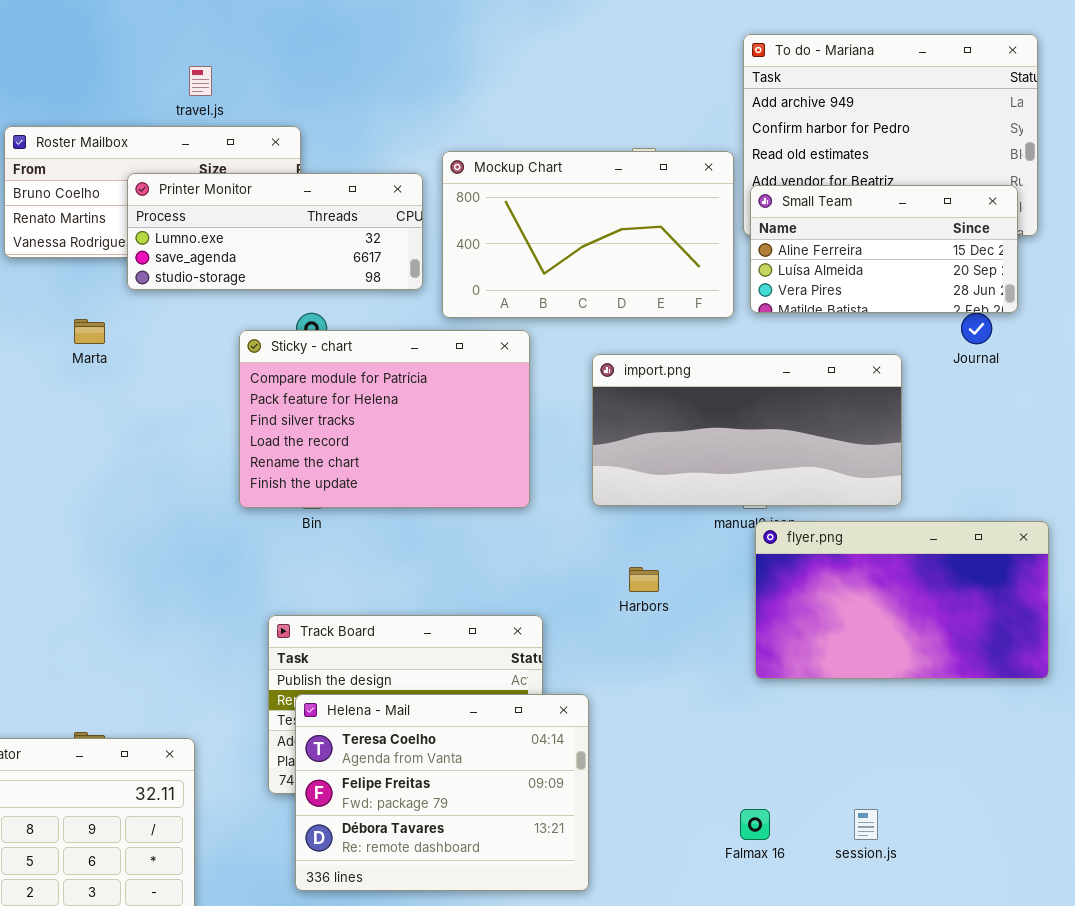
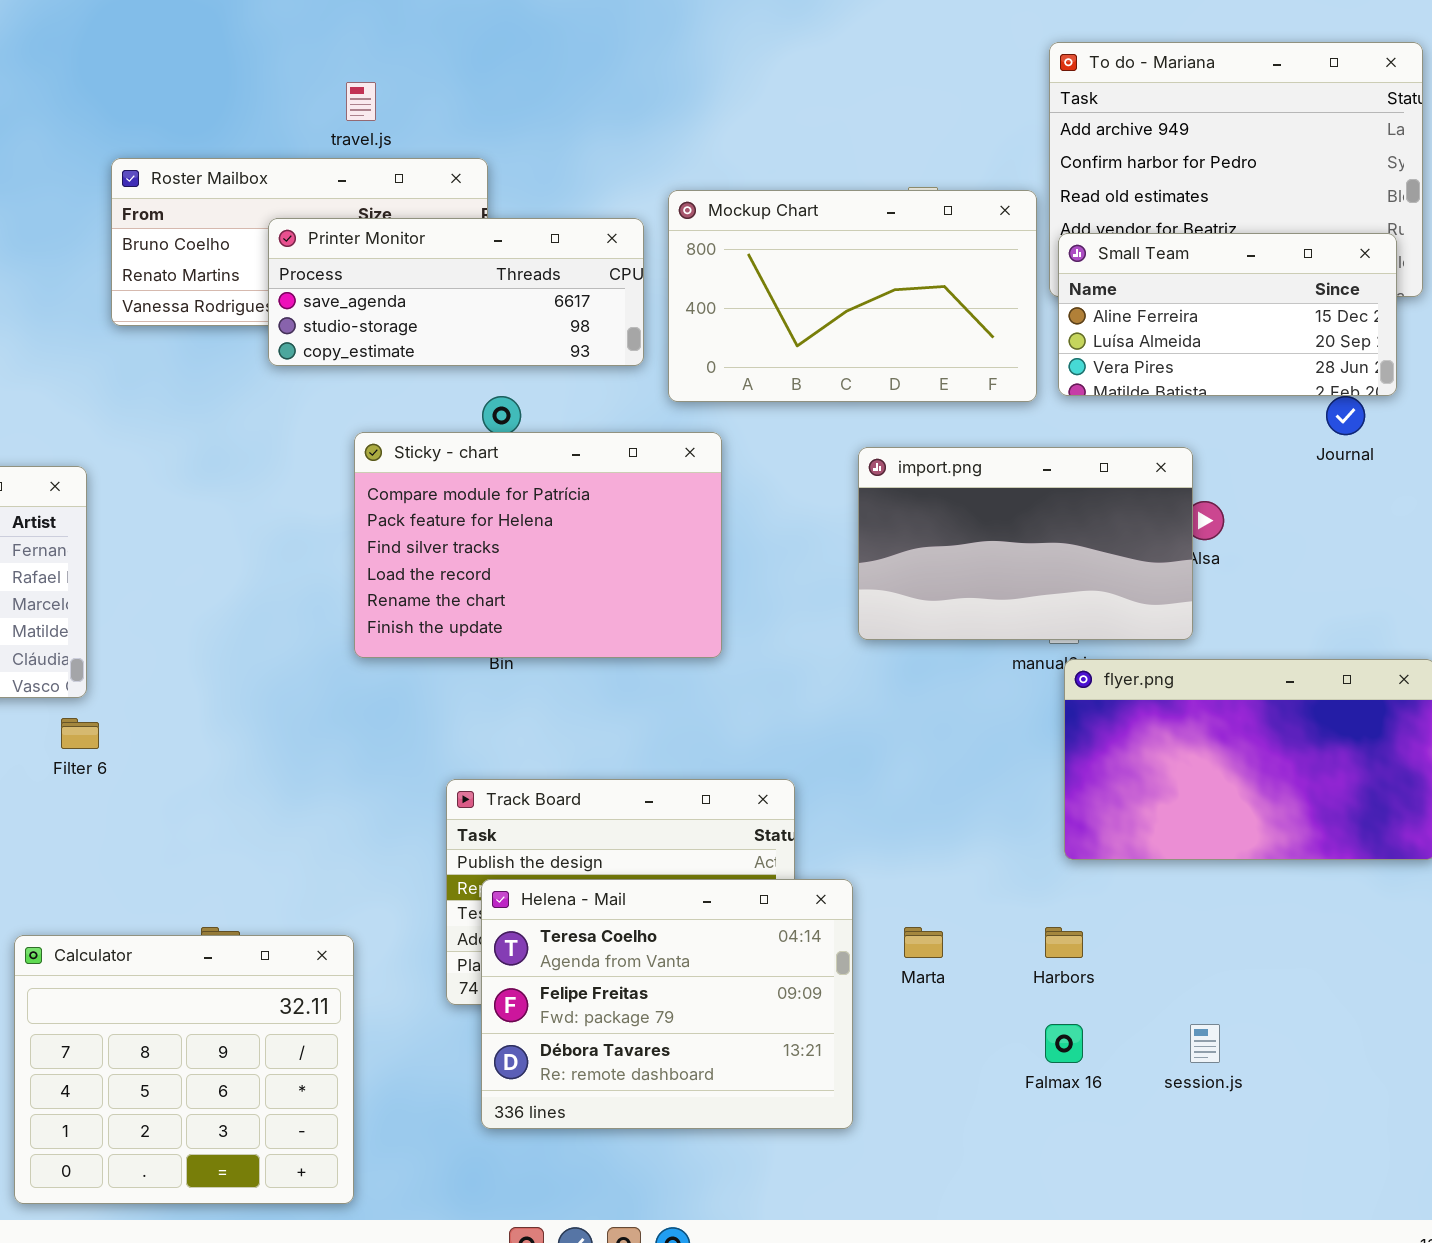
Printer Monitor: [127,173,423,290] -> [268,218,644,366], scrolled down 1 row
Marta: [74,319,105,344] -> [904,927,943,958], moved
Sticky - chart: [239,330,530,508] -> [354,432,722,658], moved
import.png: [592,354,902,506] -> [858,447,1193,640], resized
Harbors: [629,567,659,592] -> [1045,927,1083,958], moved

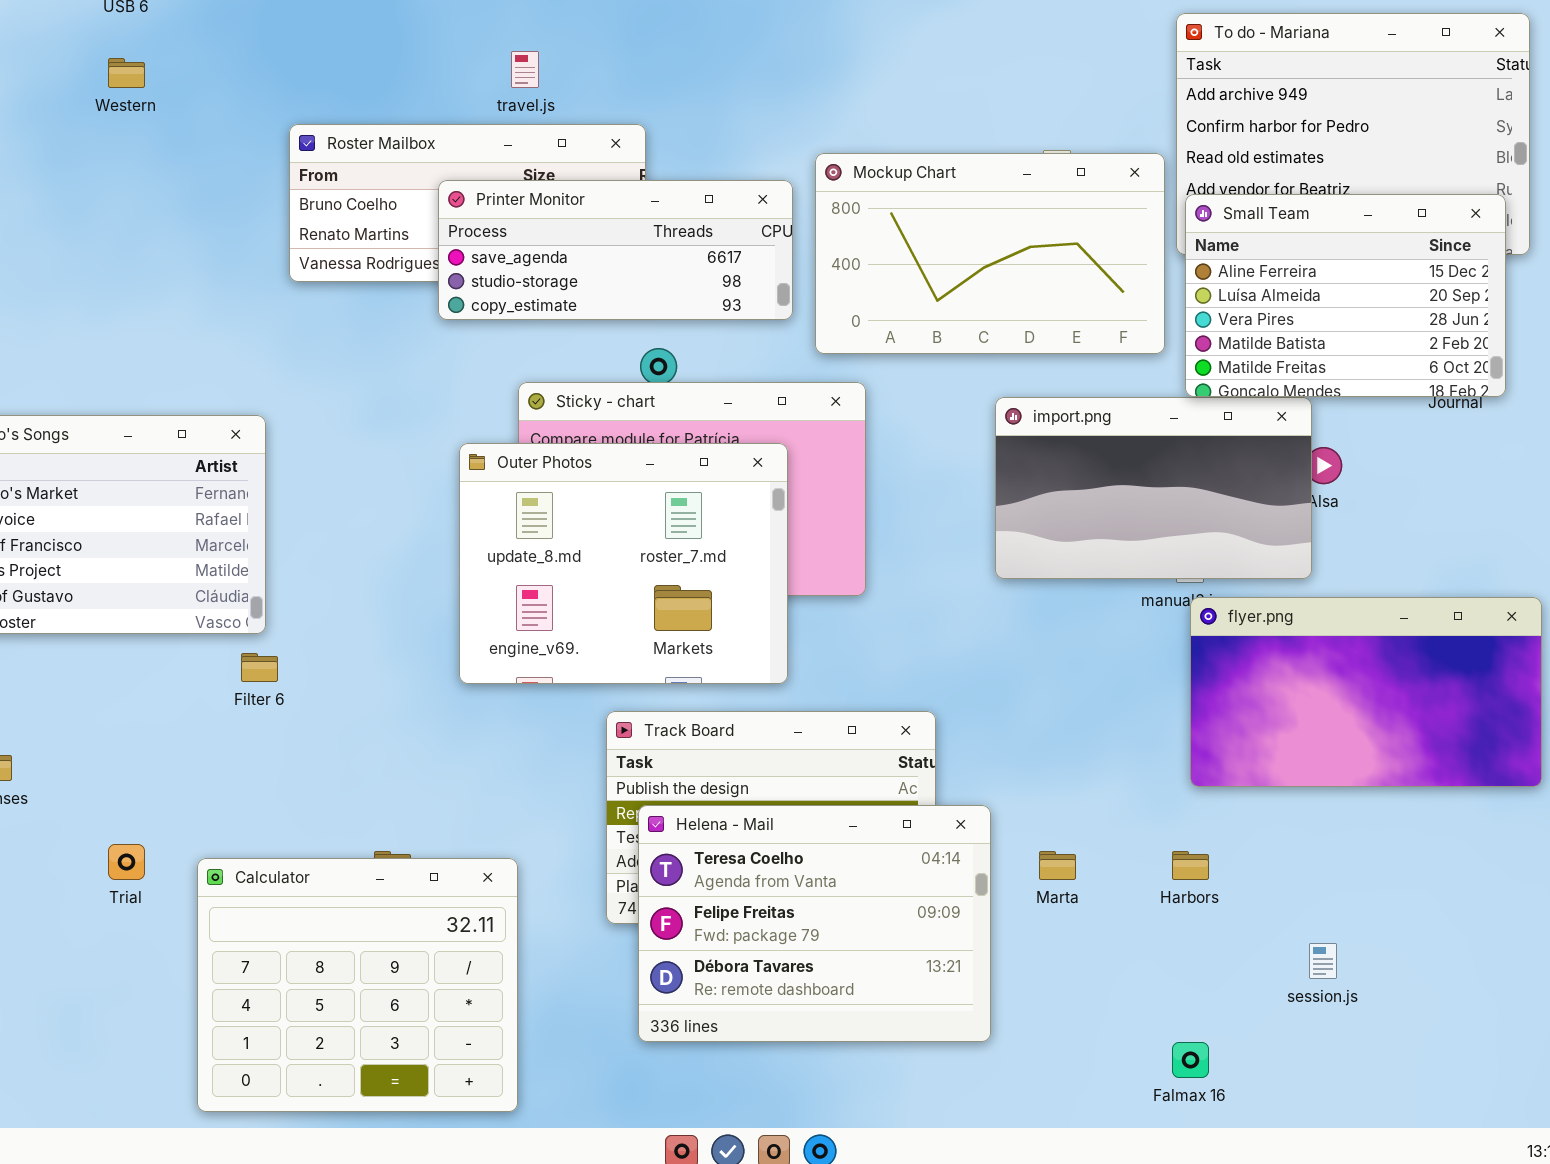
Small Team: [1058,233,1397,396] -> [1185,194,1506,397], resized
Outer Photos: none -> [459,443,788,684], opened
Falmax 16: [1045,1024,1083,1063] -> [1172,1042,1209,1078], moved

